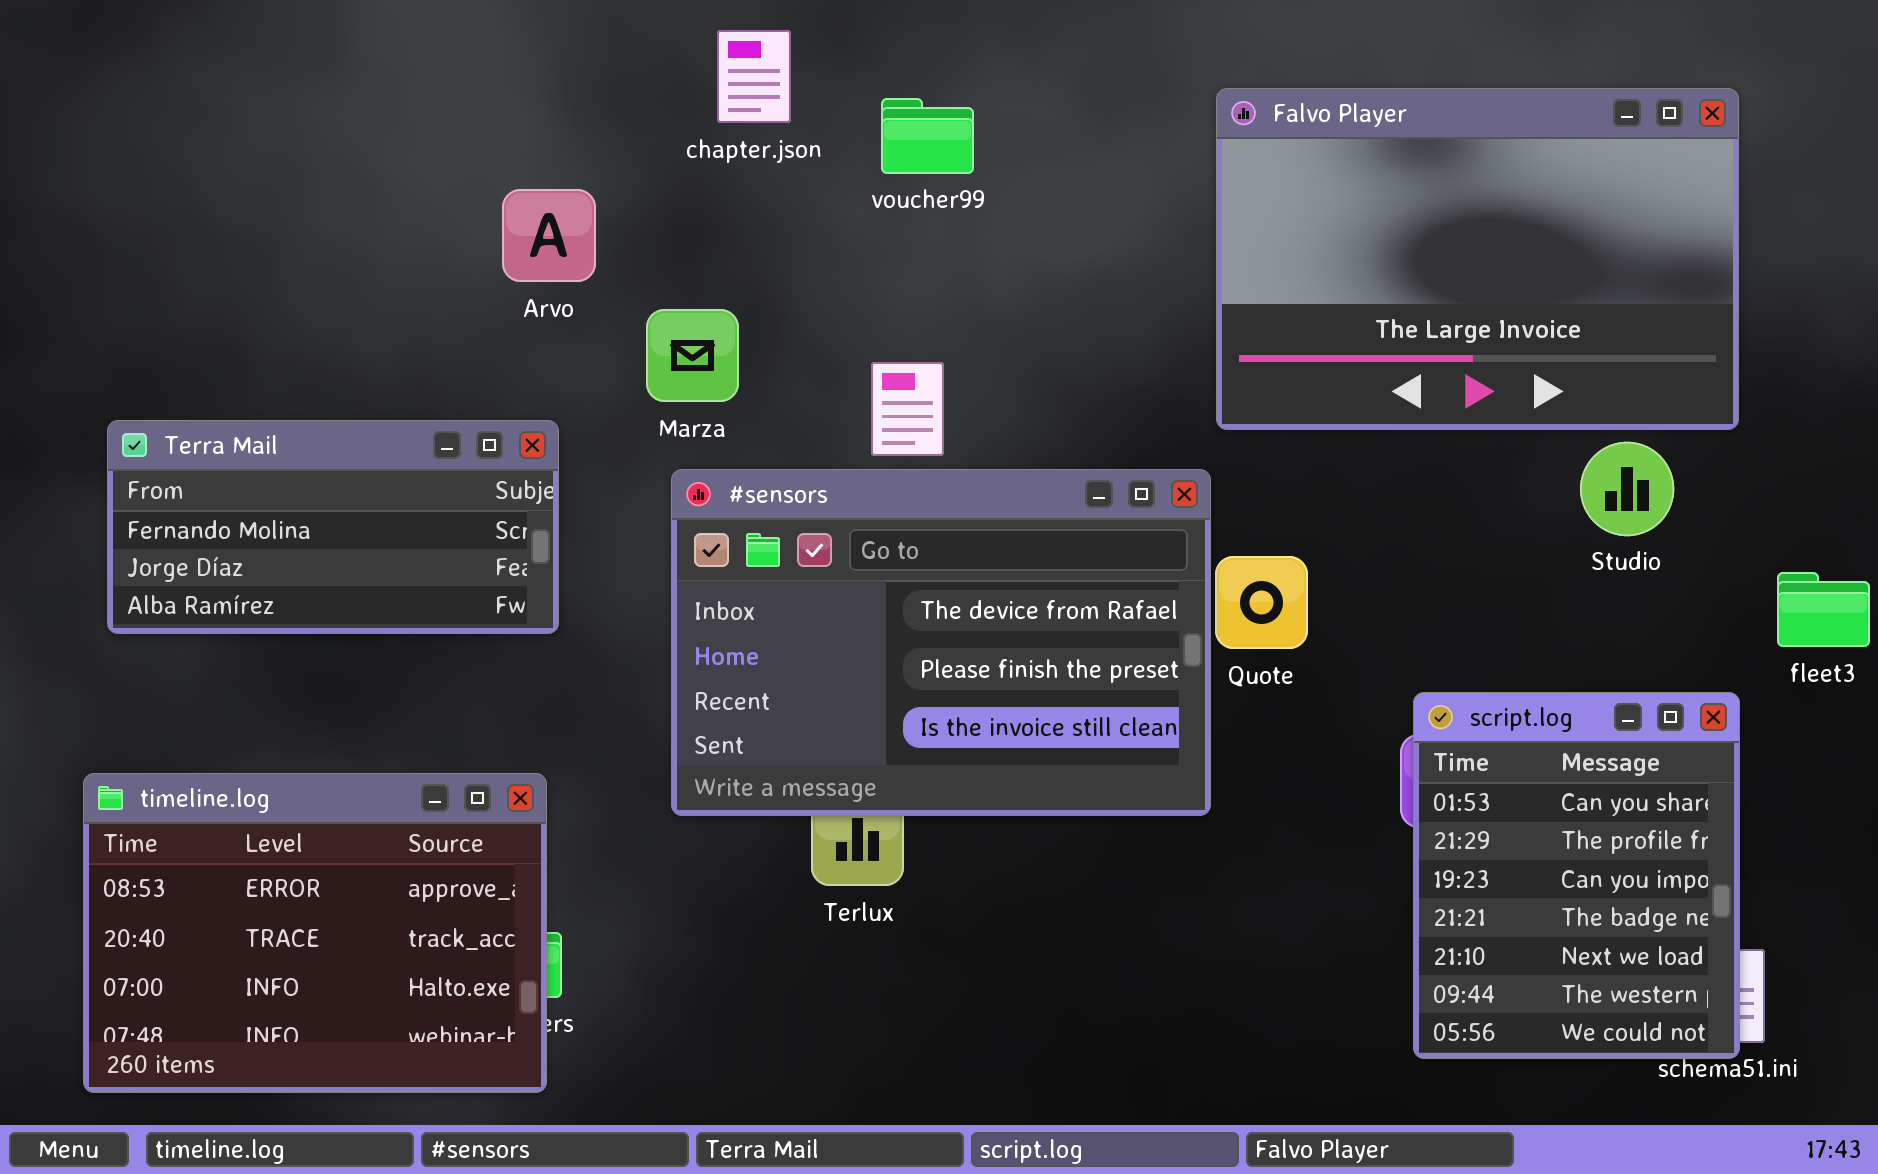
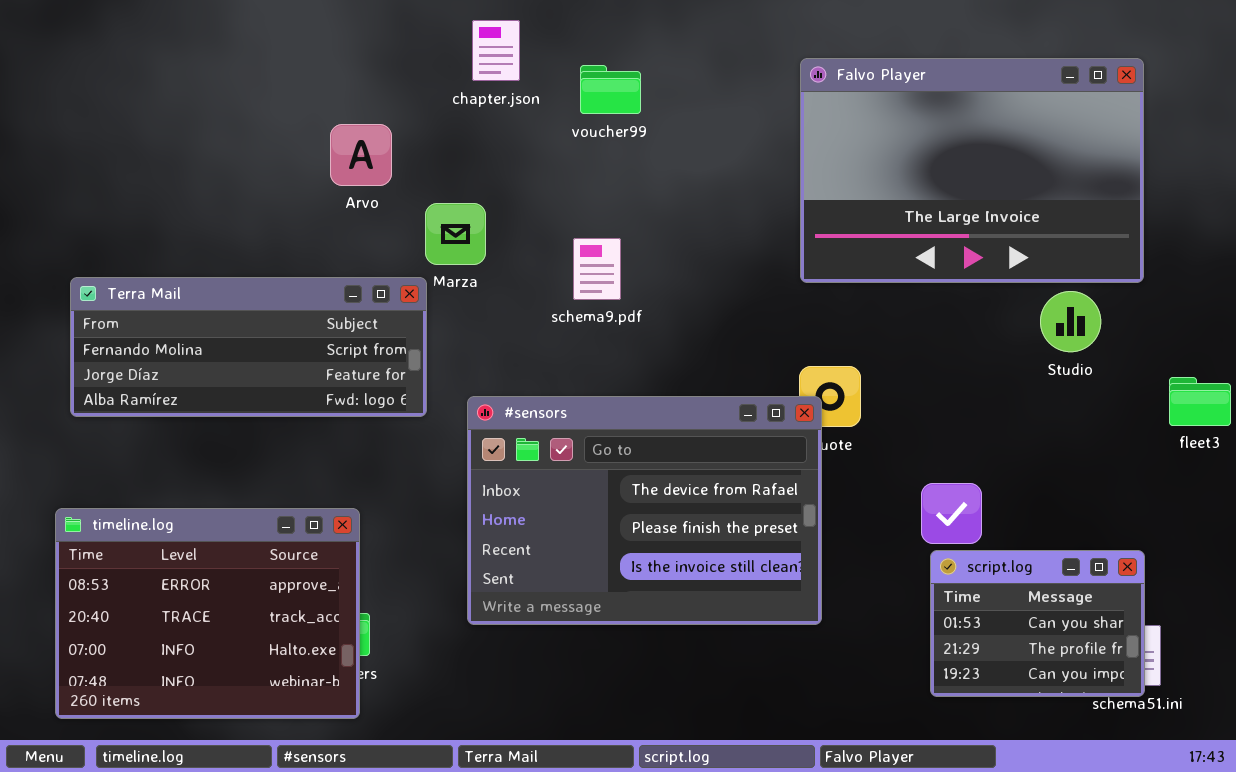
Terra Mail: [107,420,559,634] -> [70,277,427,417], resized
#sensors: [671,469,1211,816] -> [467,396,822,625], moved
script.log: [1413,692,1740,1059] -> [930,550,1145,697], resized

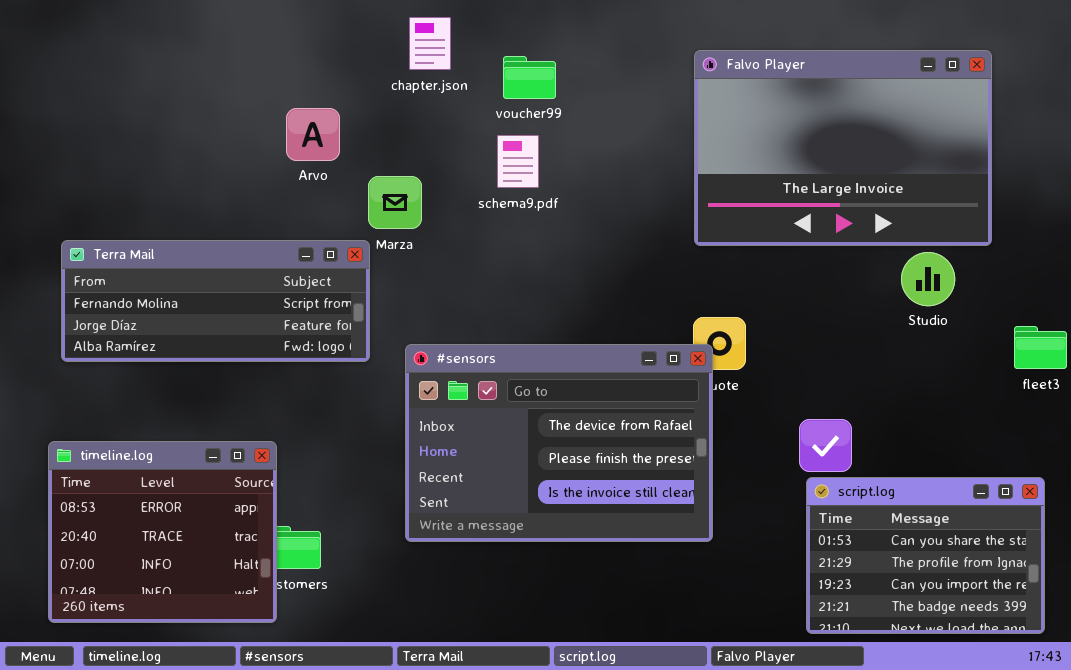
schema9.pdf: [573,238,621,300] -> [497,135,539,188], moved
timeline.log: [55,508,360,719] -> [48,441,277,623], resized
script.log: [930,550,1145,697] -> [806,477,1045,634], resized

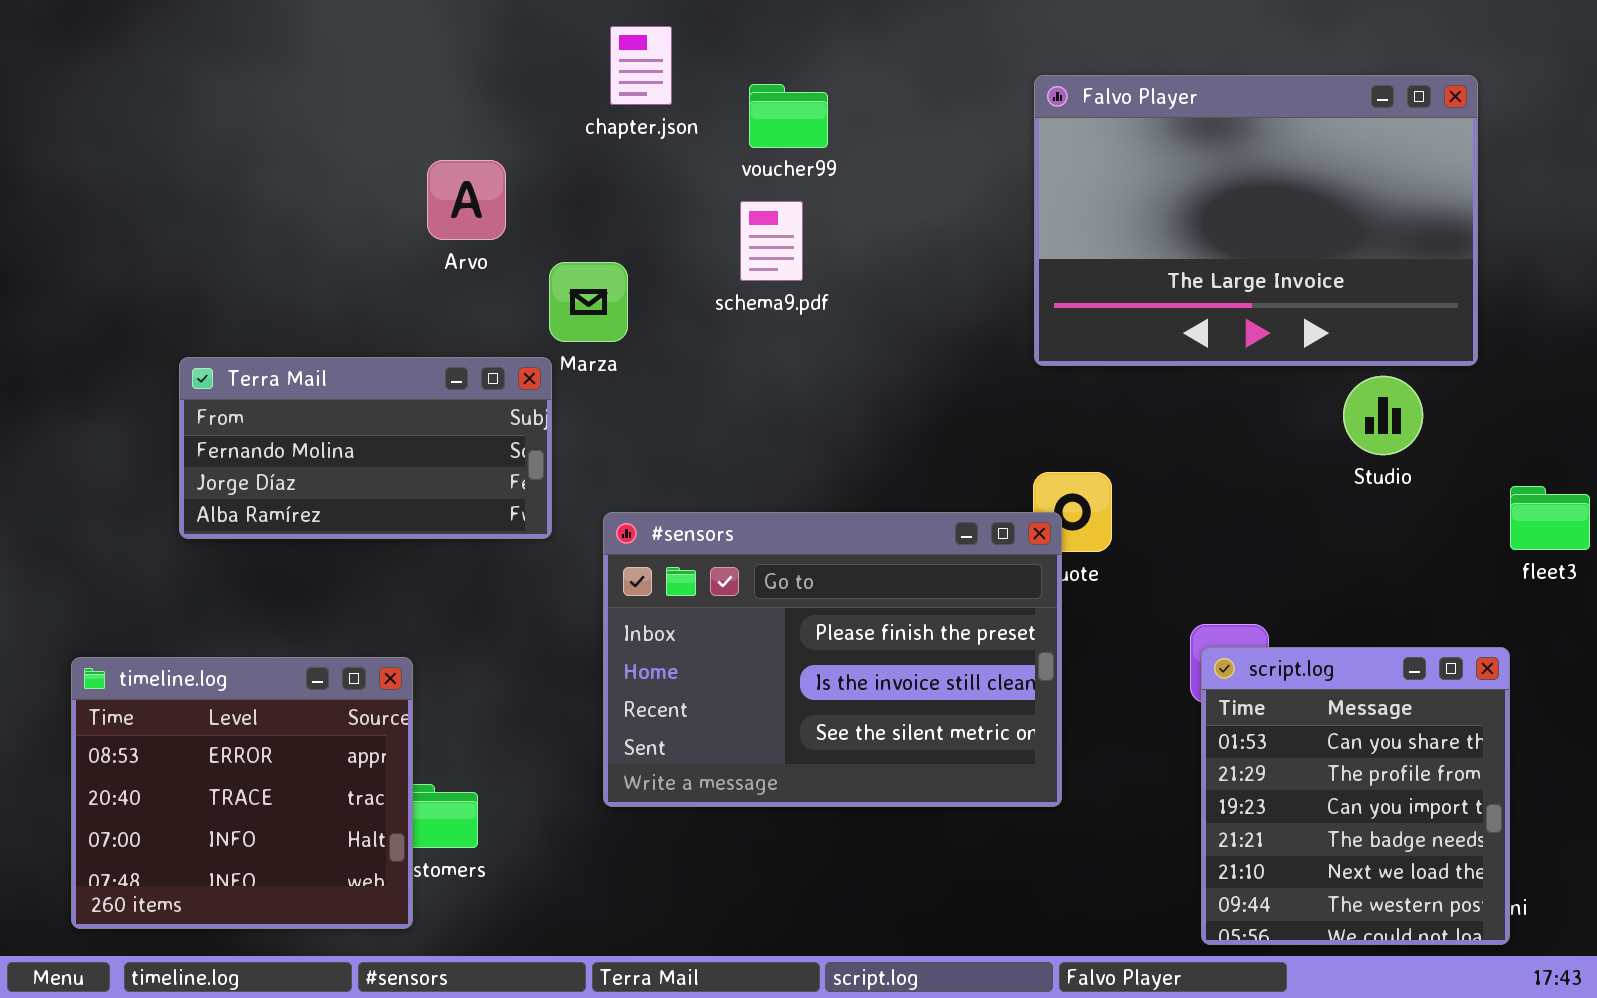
Terra Mail: [61,240,370,362] -> [179,357,552,539], resized
#sensors: [405,344,713,542] -> [603,512,1062,807], scrolled down 1 row
script.log: [806,477,1045,634] -> [1201,647,1510,945], resized

